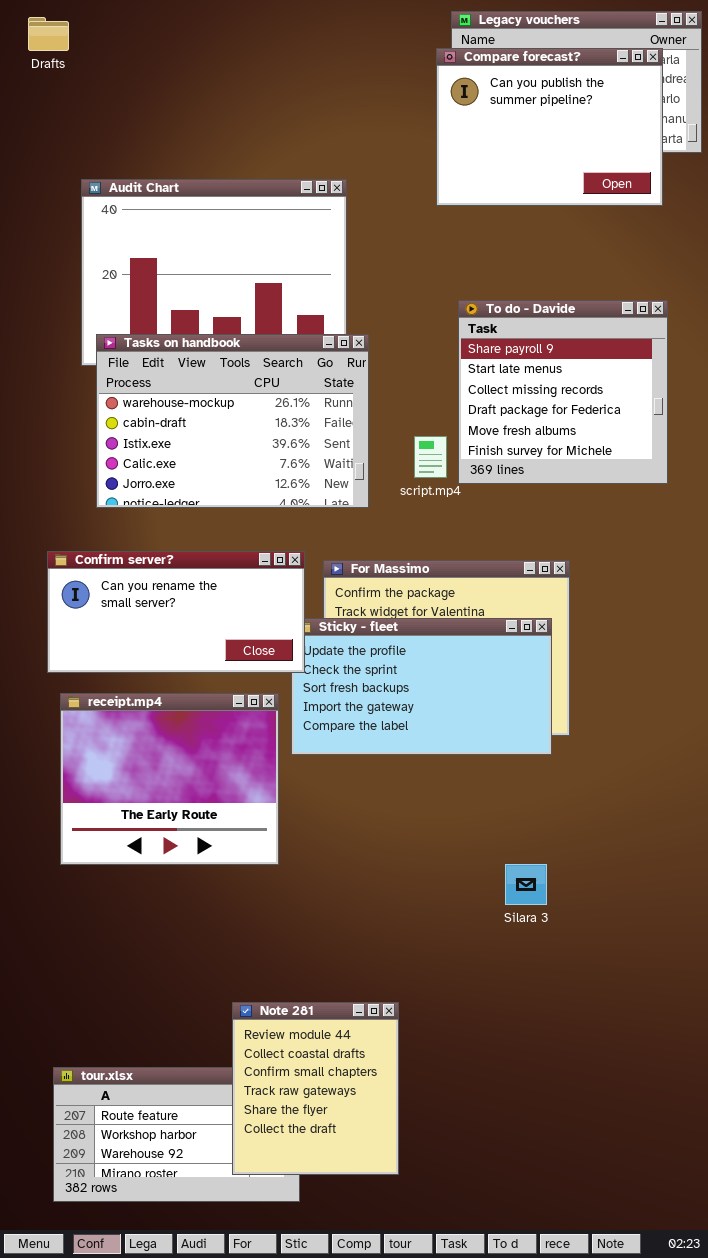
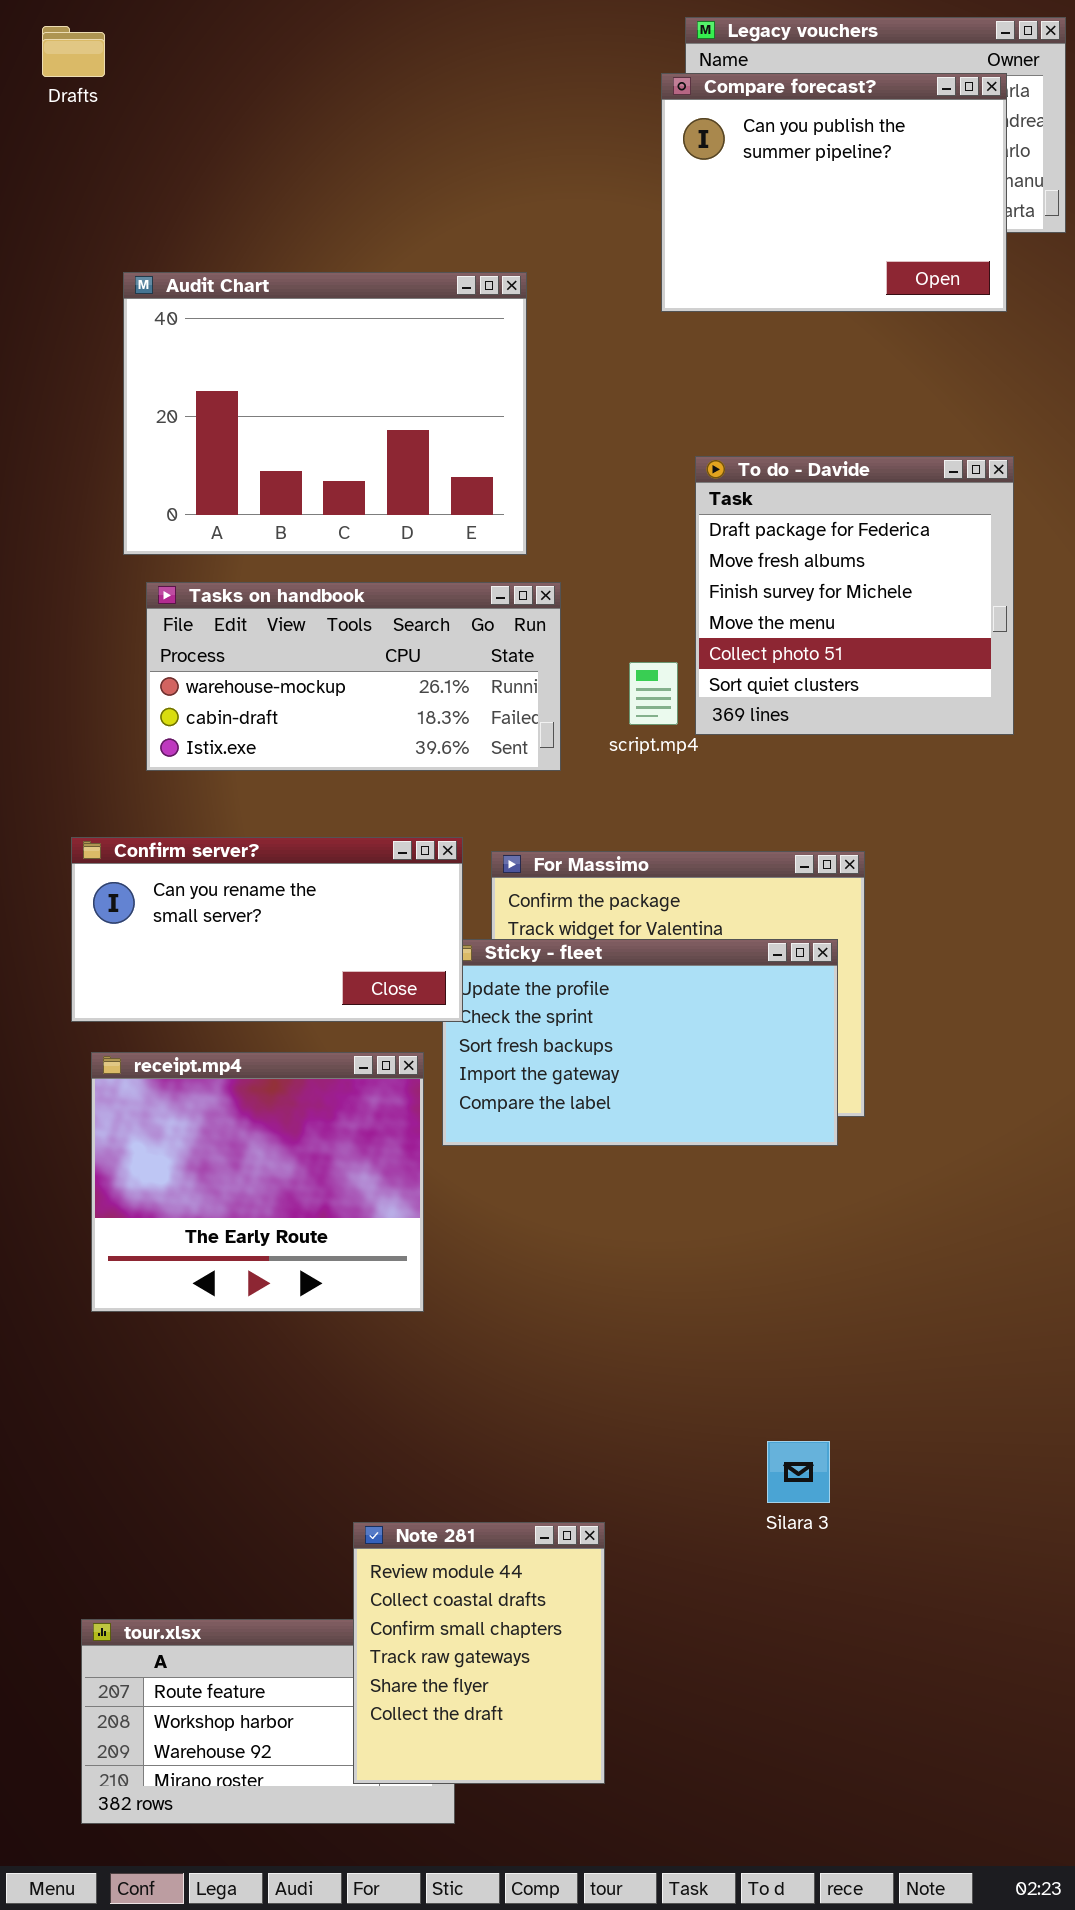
To do - Davide: [458,300,668,484] -> [695,456,1014,735], scrolled down 3 rows
Tasks on handbook: [96,334,369,508] -> [146,582,561,771], resized
Silara 3: [505,864,547,905] -> [767,1441,830,1503], moved

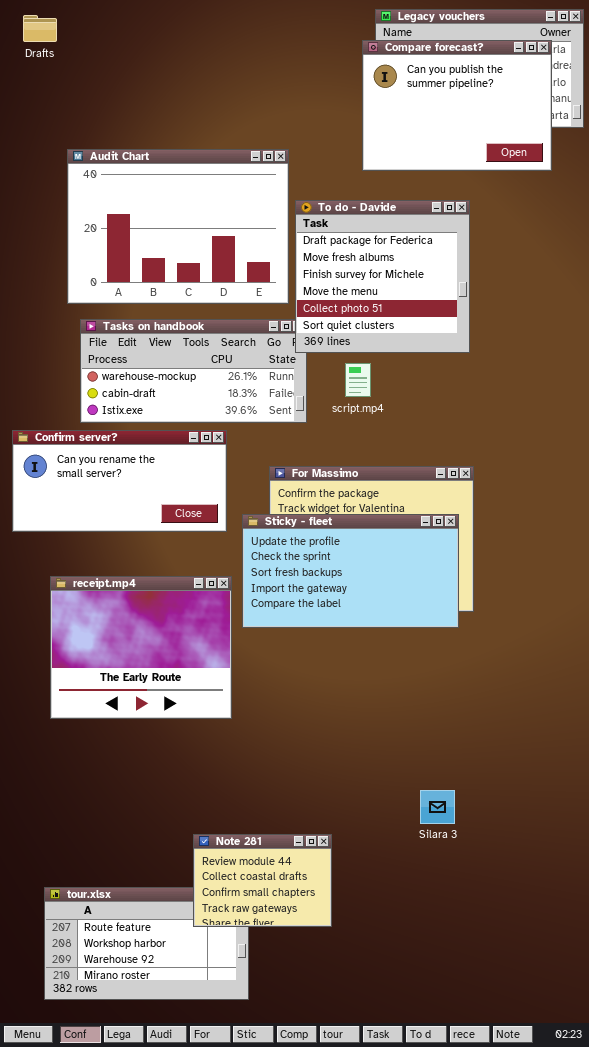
To do - Davide: [695,456,1014,735] -> [295,200,470,353], moved
Confirm server?: [71,837,463,1022] -> [12,430,227,532], moved
Note 281: [353,1522,605,1784] -> [193,834,332,927], resized

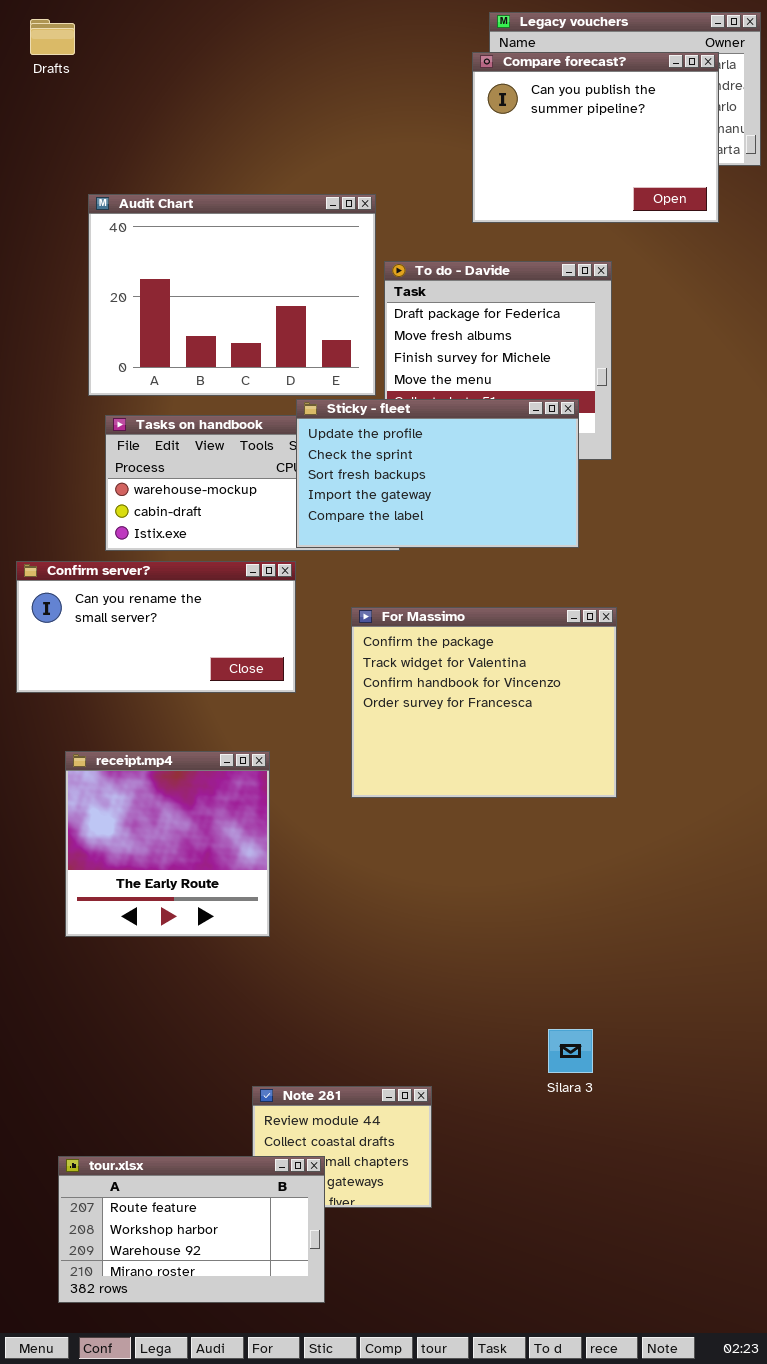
Sticky - fleet: [242,514,459,628] -> [296,399,579,548], moved
receipt.mp4: [50,576,232,719] -> [65,751,270,937], resized
tour.xlsx: [44,887,249,1000] -> [58,1156,325,1303], raised

